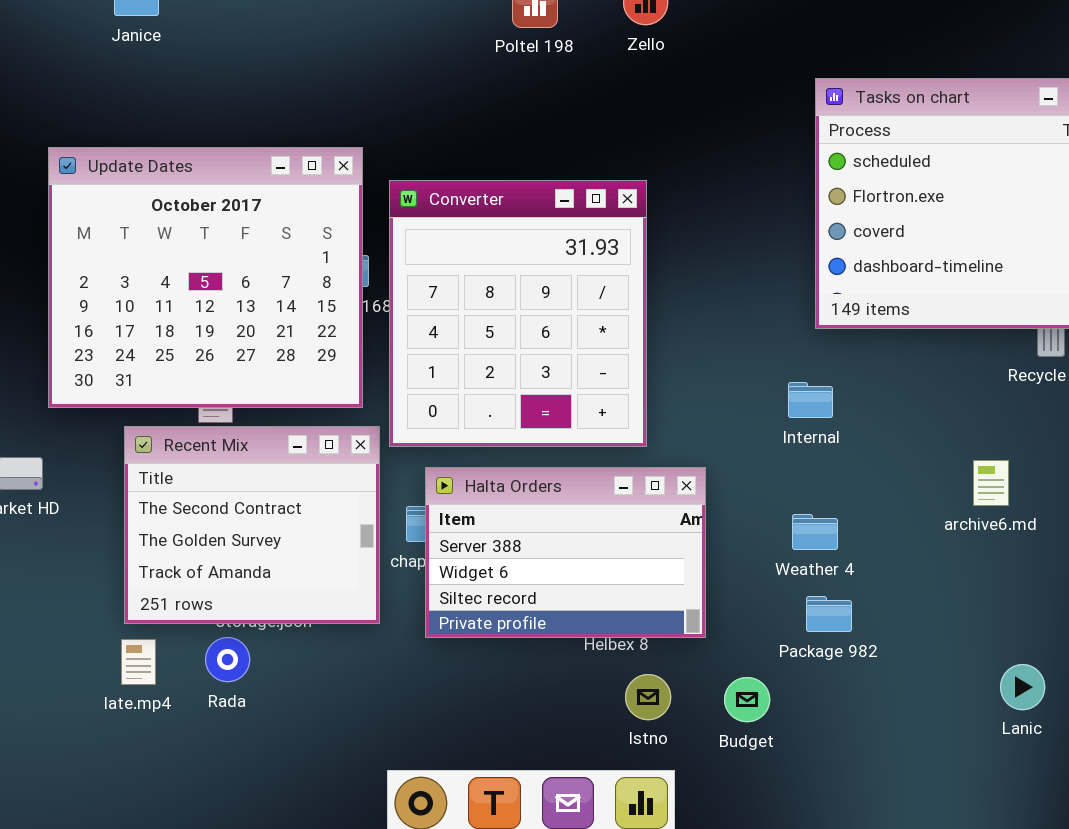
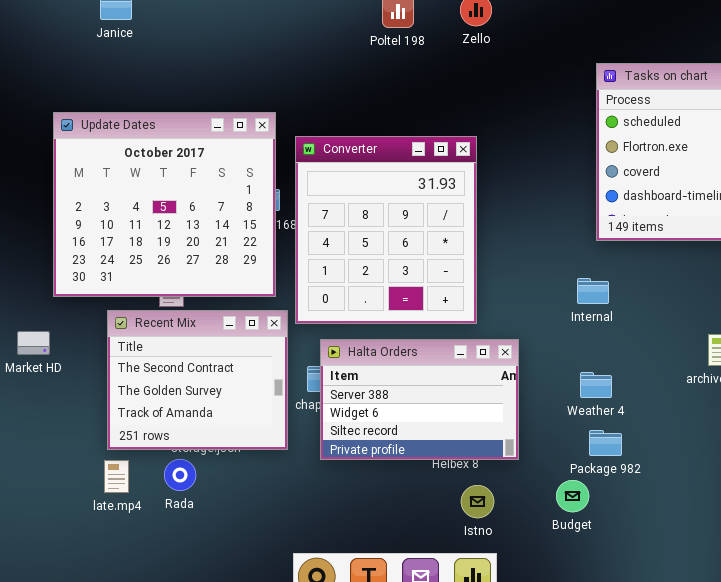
Budget: [724,677,770,722] -> [556,480,589,512], moved

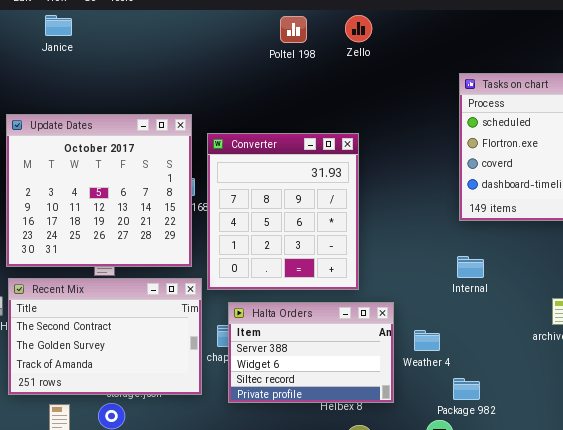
Internal: [577,278,609,304] -> [457,256,484,278], moved
Recent Mix: [107,310,288,450] -> [8,278,202,395], resized
Weather 4: [580,372,612,398] -> [414,330,440,351], moved

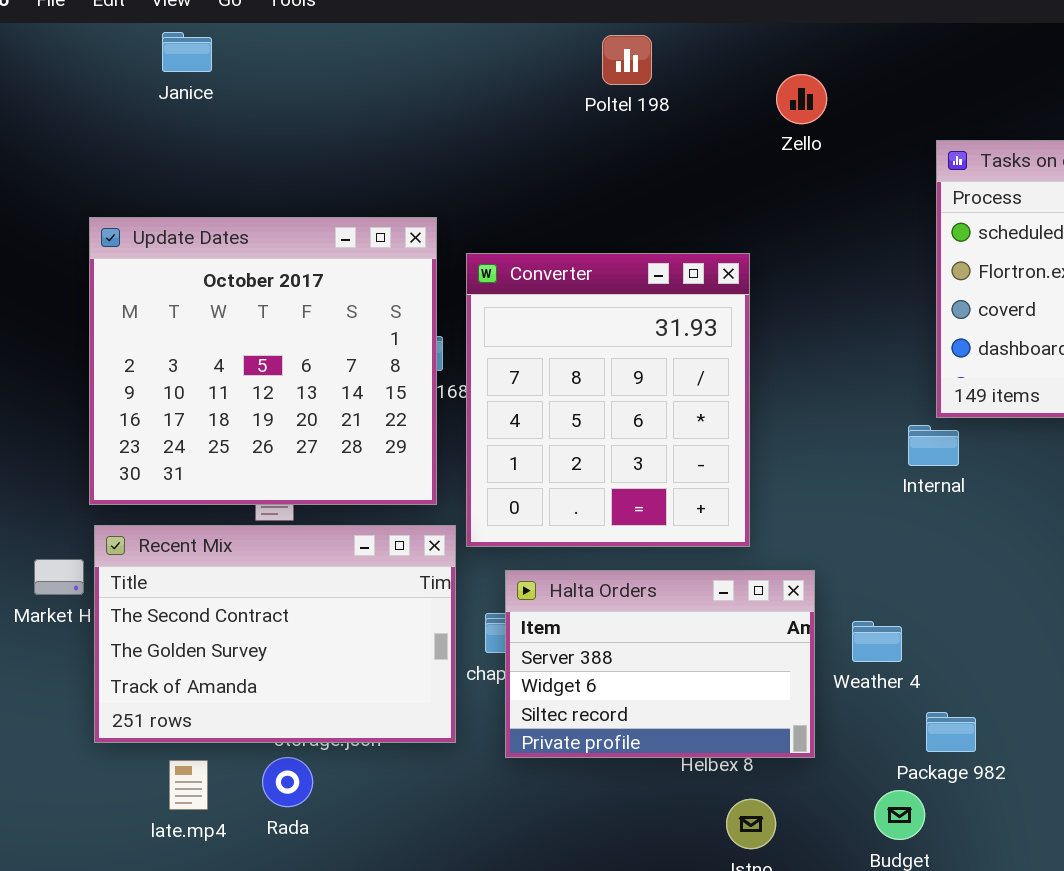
Zello: [345,15,372,42] -> [776,74,827,124], moved
Internal: [457,256,484,278] -> [908,425,959,466], moved

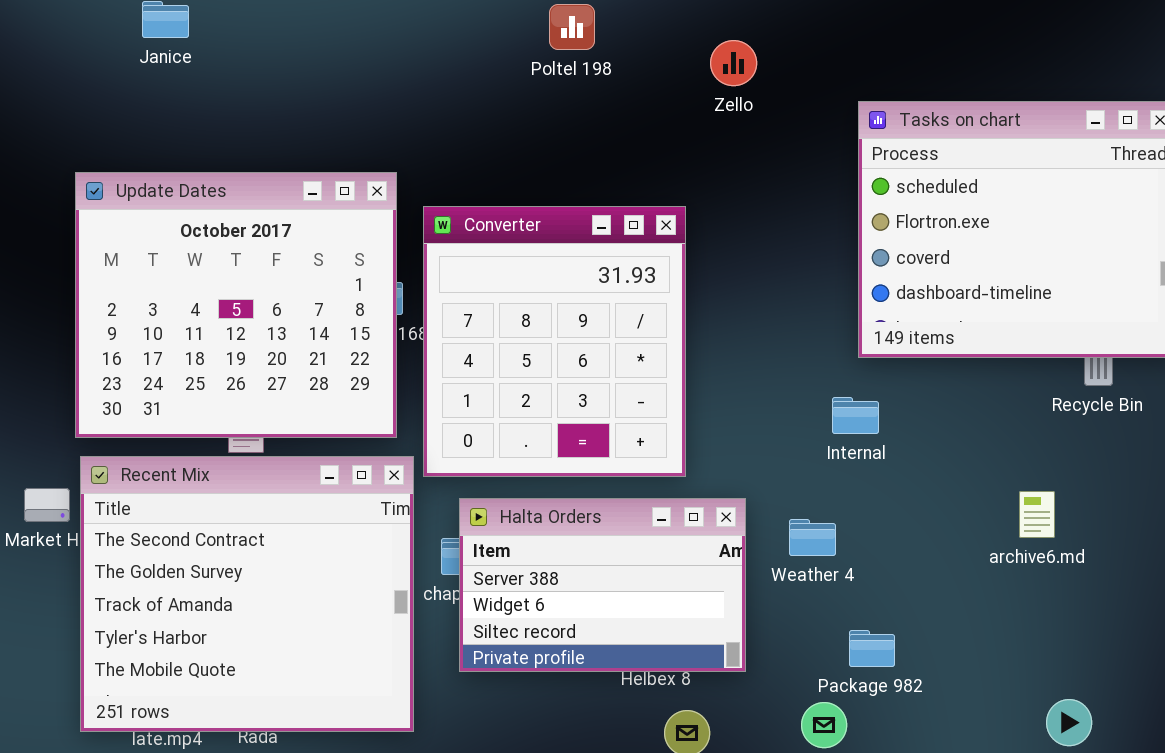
Internal: [908,425,959,466] -> [832,397,879,434], moved
Recent Mix: [94,525,456,743] -> [80,456,414,732], resized
Weather 4: [852,621,902,662] -> [789,519,836,556], moved

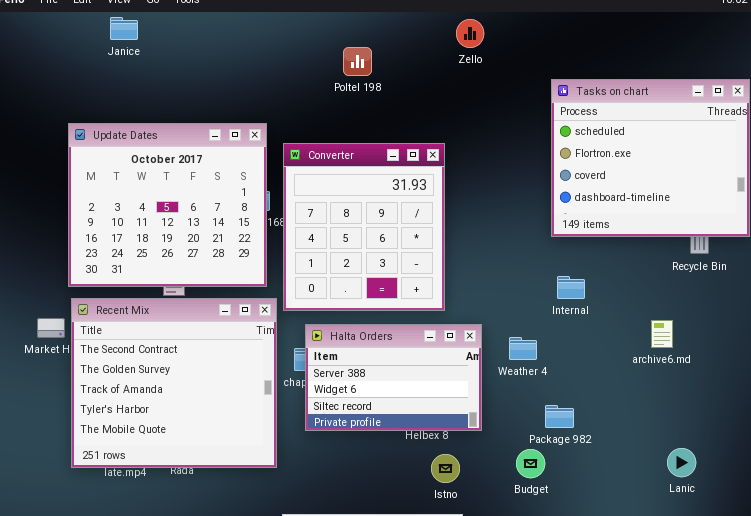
Poltel 198: [549,4,595,50] -> [343,47,372,76], moved
Zello: [710,40,757,86] -> [456,19,484,48], moved
Internal: [832,397,879,434] -> [557,276,585,299], moved

